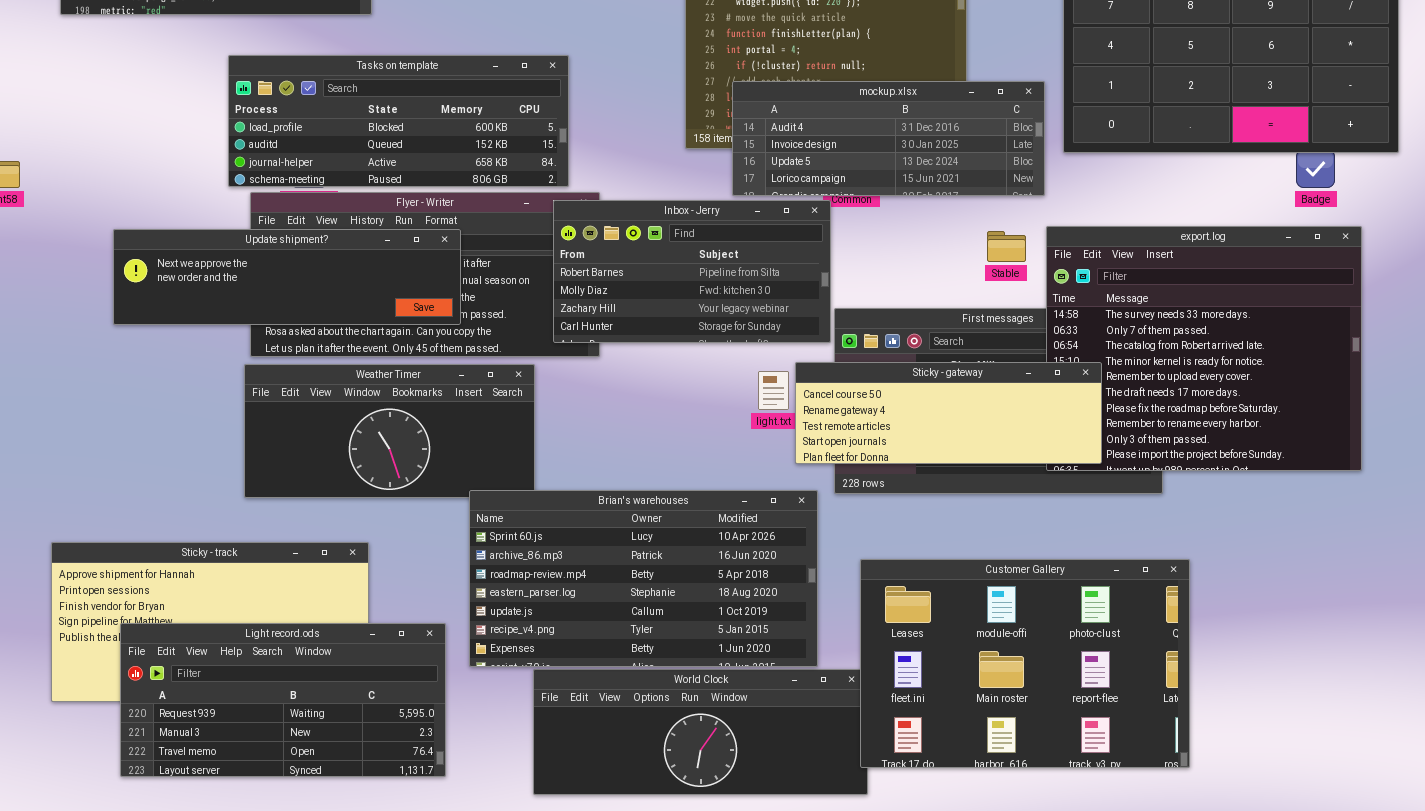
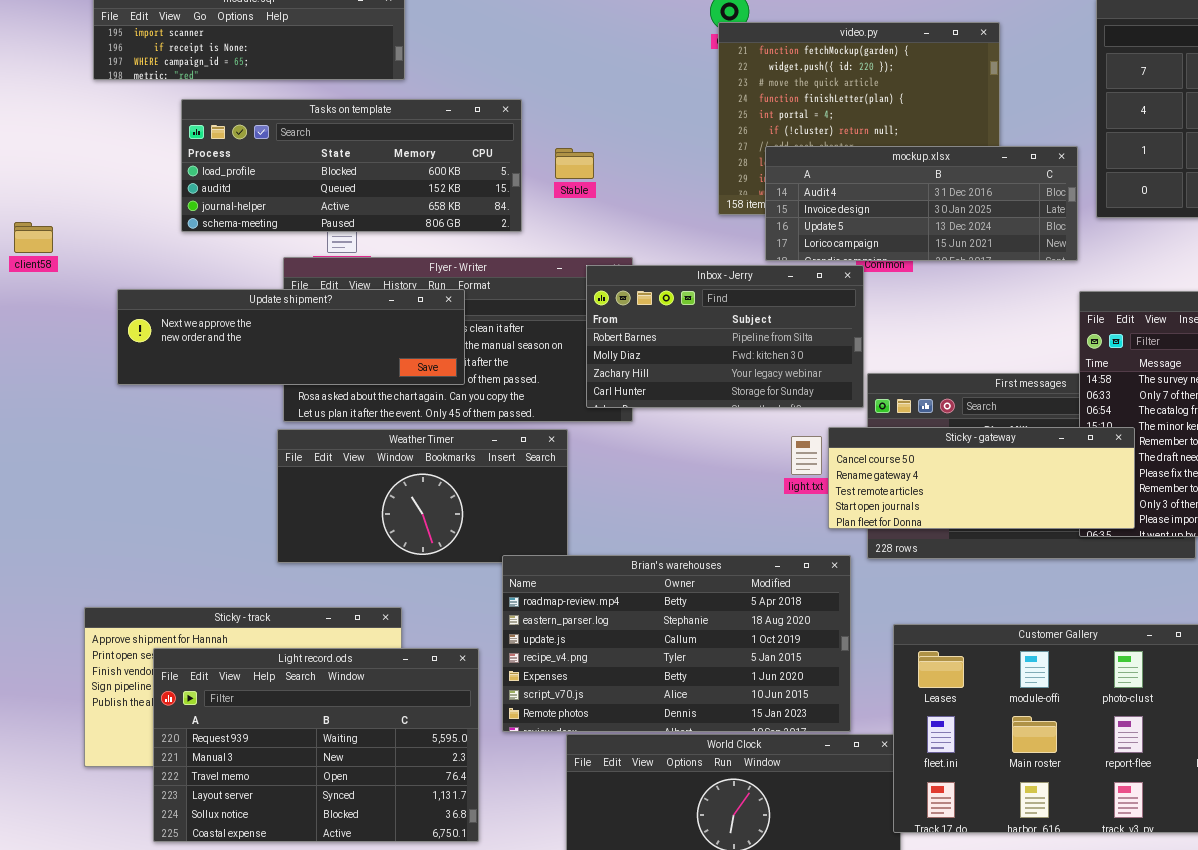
Tasks on template: [228,55,569,187] -> [181,99,522,232], moved
Update shipment?: [113,229,461,325] -> [117,289,465,385], moved
Stable: [987,231,1026,262] -> [555,148,594,179], moved
Brian's warehouses: [469,490,818,667] -> [502,555,851,732], scrolled down 2 rows
Light record.ods: [120,623,446,777] -> [153,648,479,842], resized

